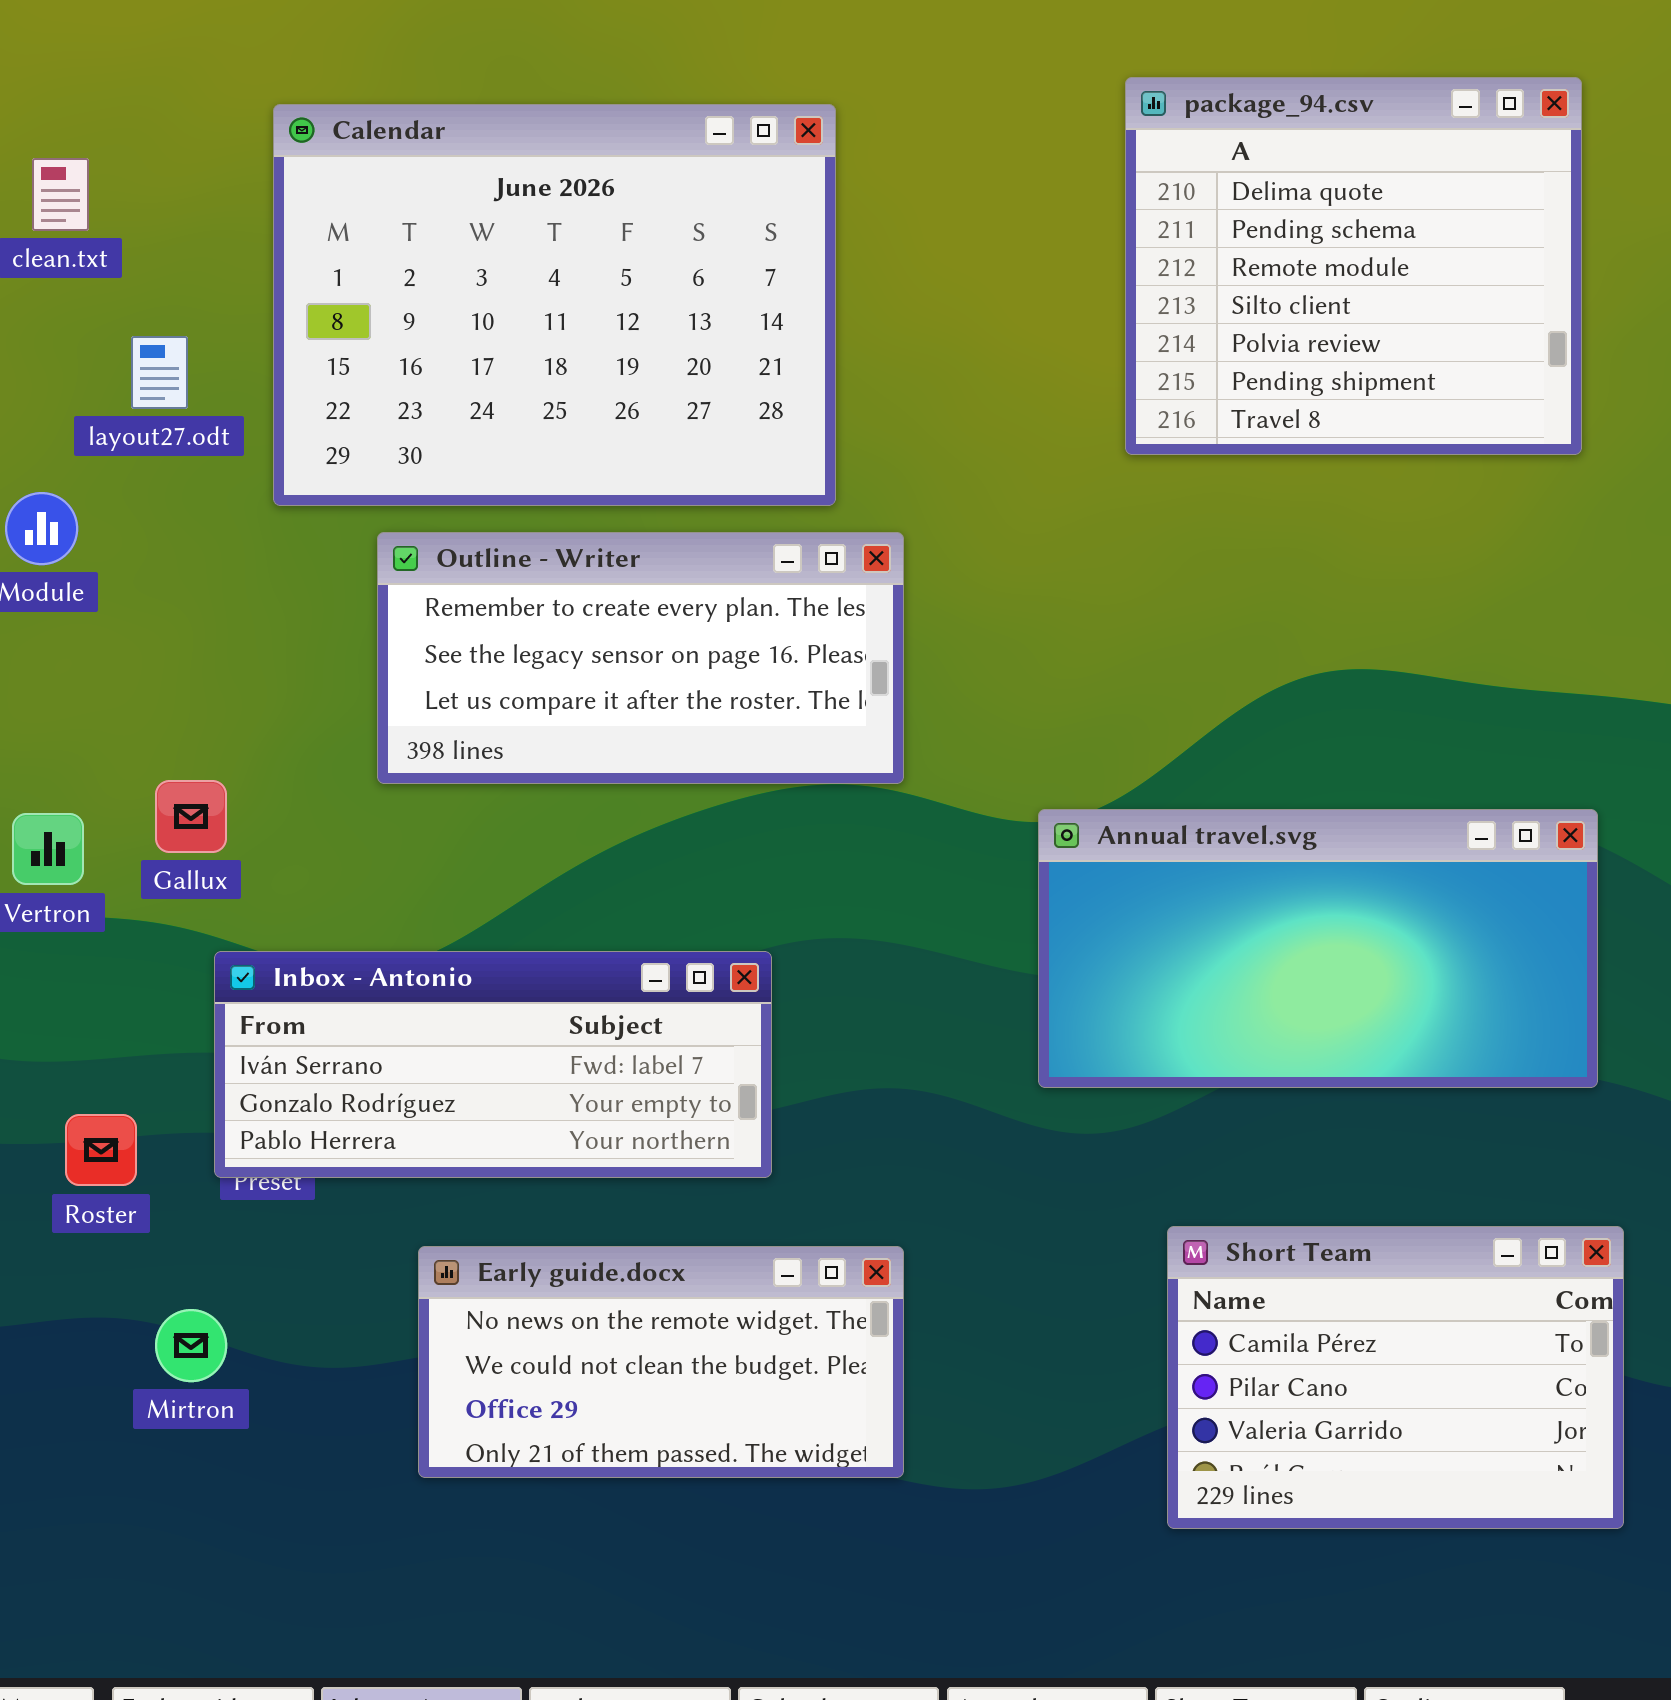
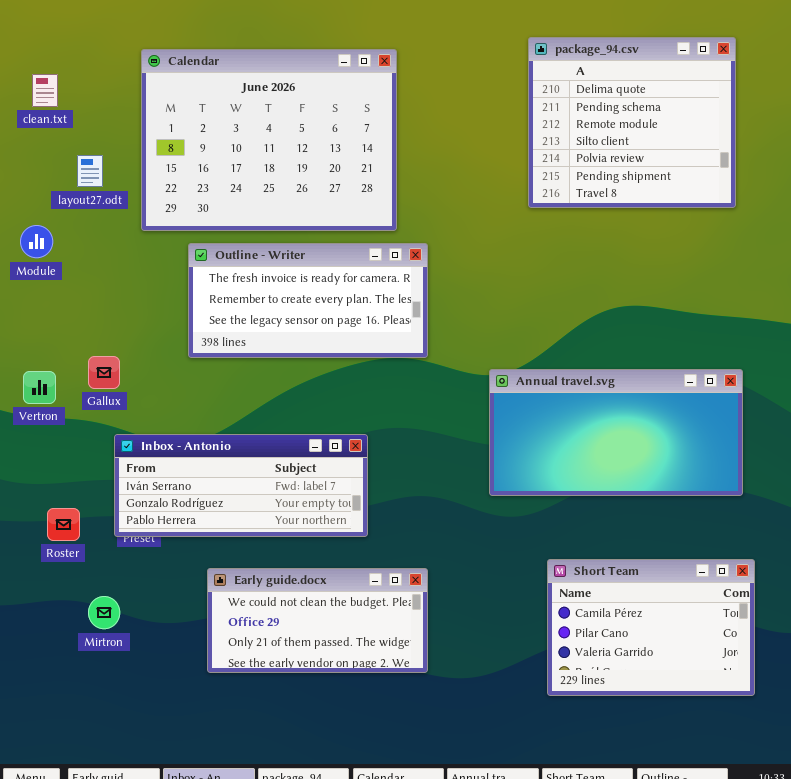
Outline - Writer: [377,532,904,784] -> [188,243,428,358], scrolled up 1 row
Early guide.docx: [418,1246,904,1478] -> [207,568,428,673], scrolled down 1 row

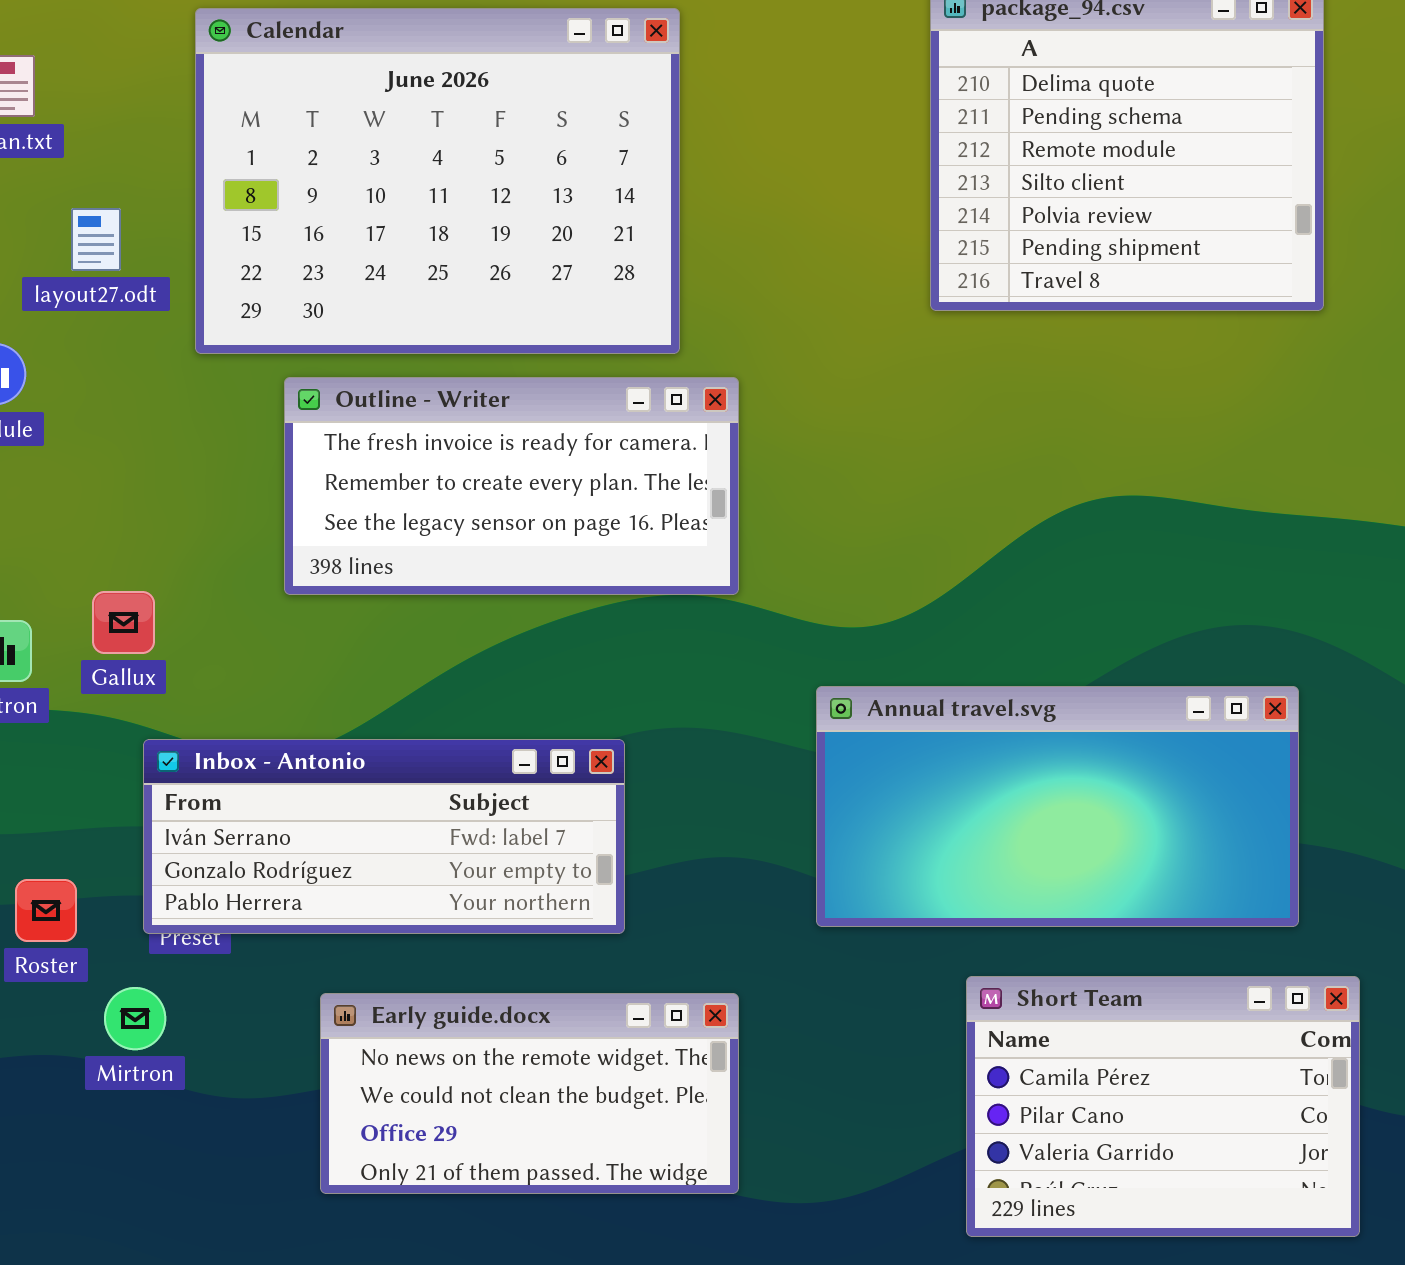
Annual travel.svg: [489,369,743,496] -> [816,686,1299,927], moved
Early guide.docx: [207,568,428,673] -> [320,993,739,1194], scrolled up 1 row
Mirtron: [88,596,120,629] -> [104,987,166,1050], moved

